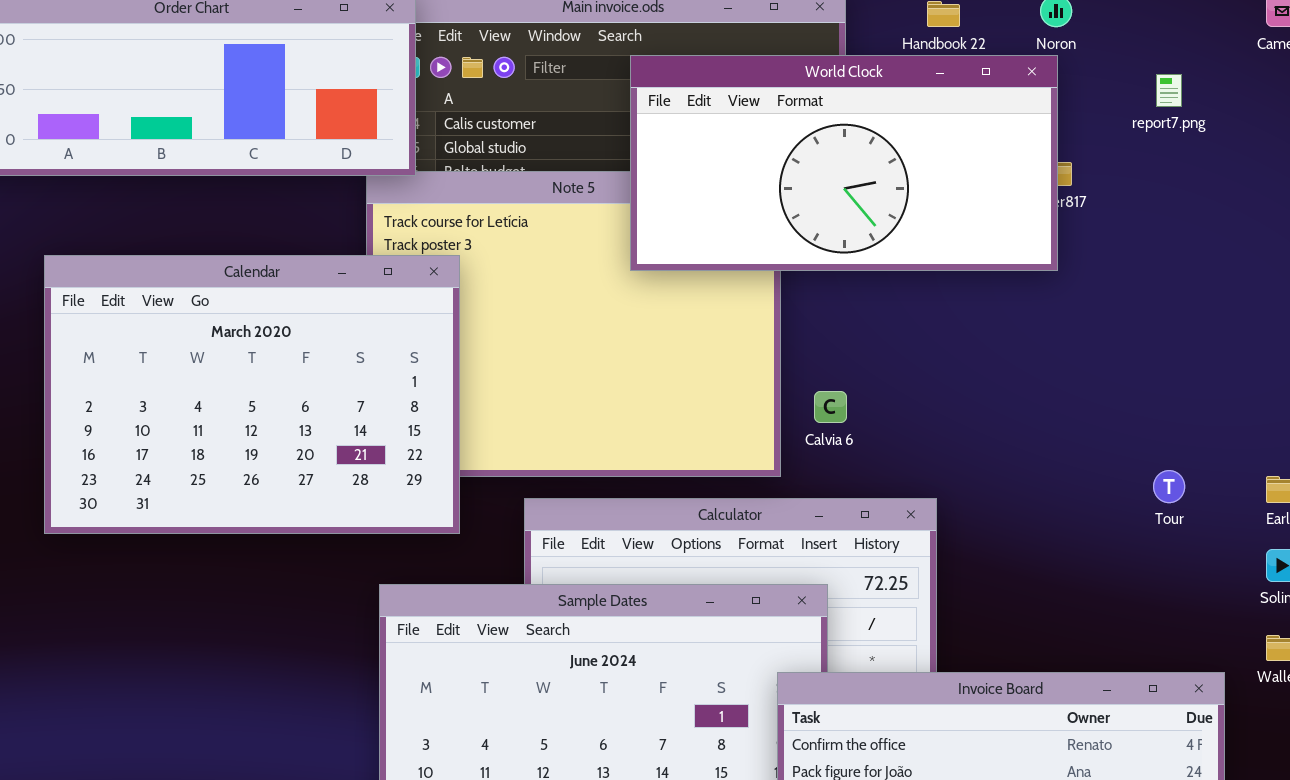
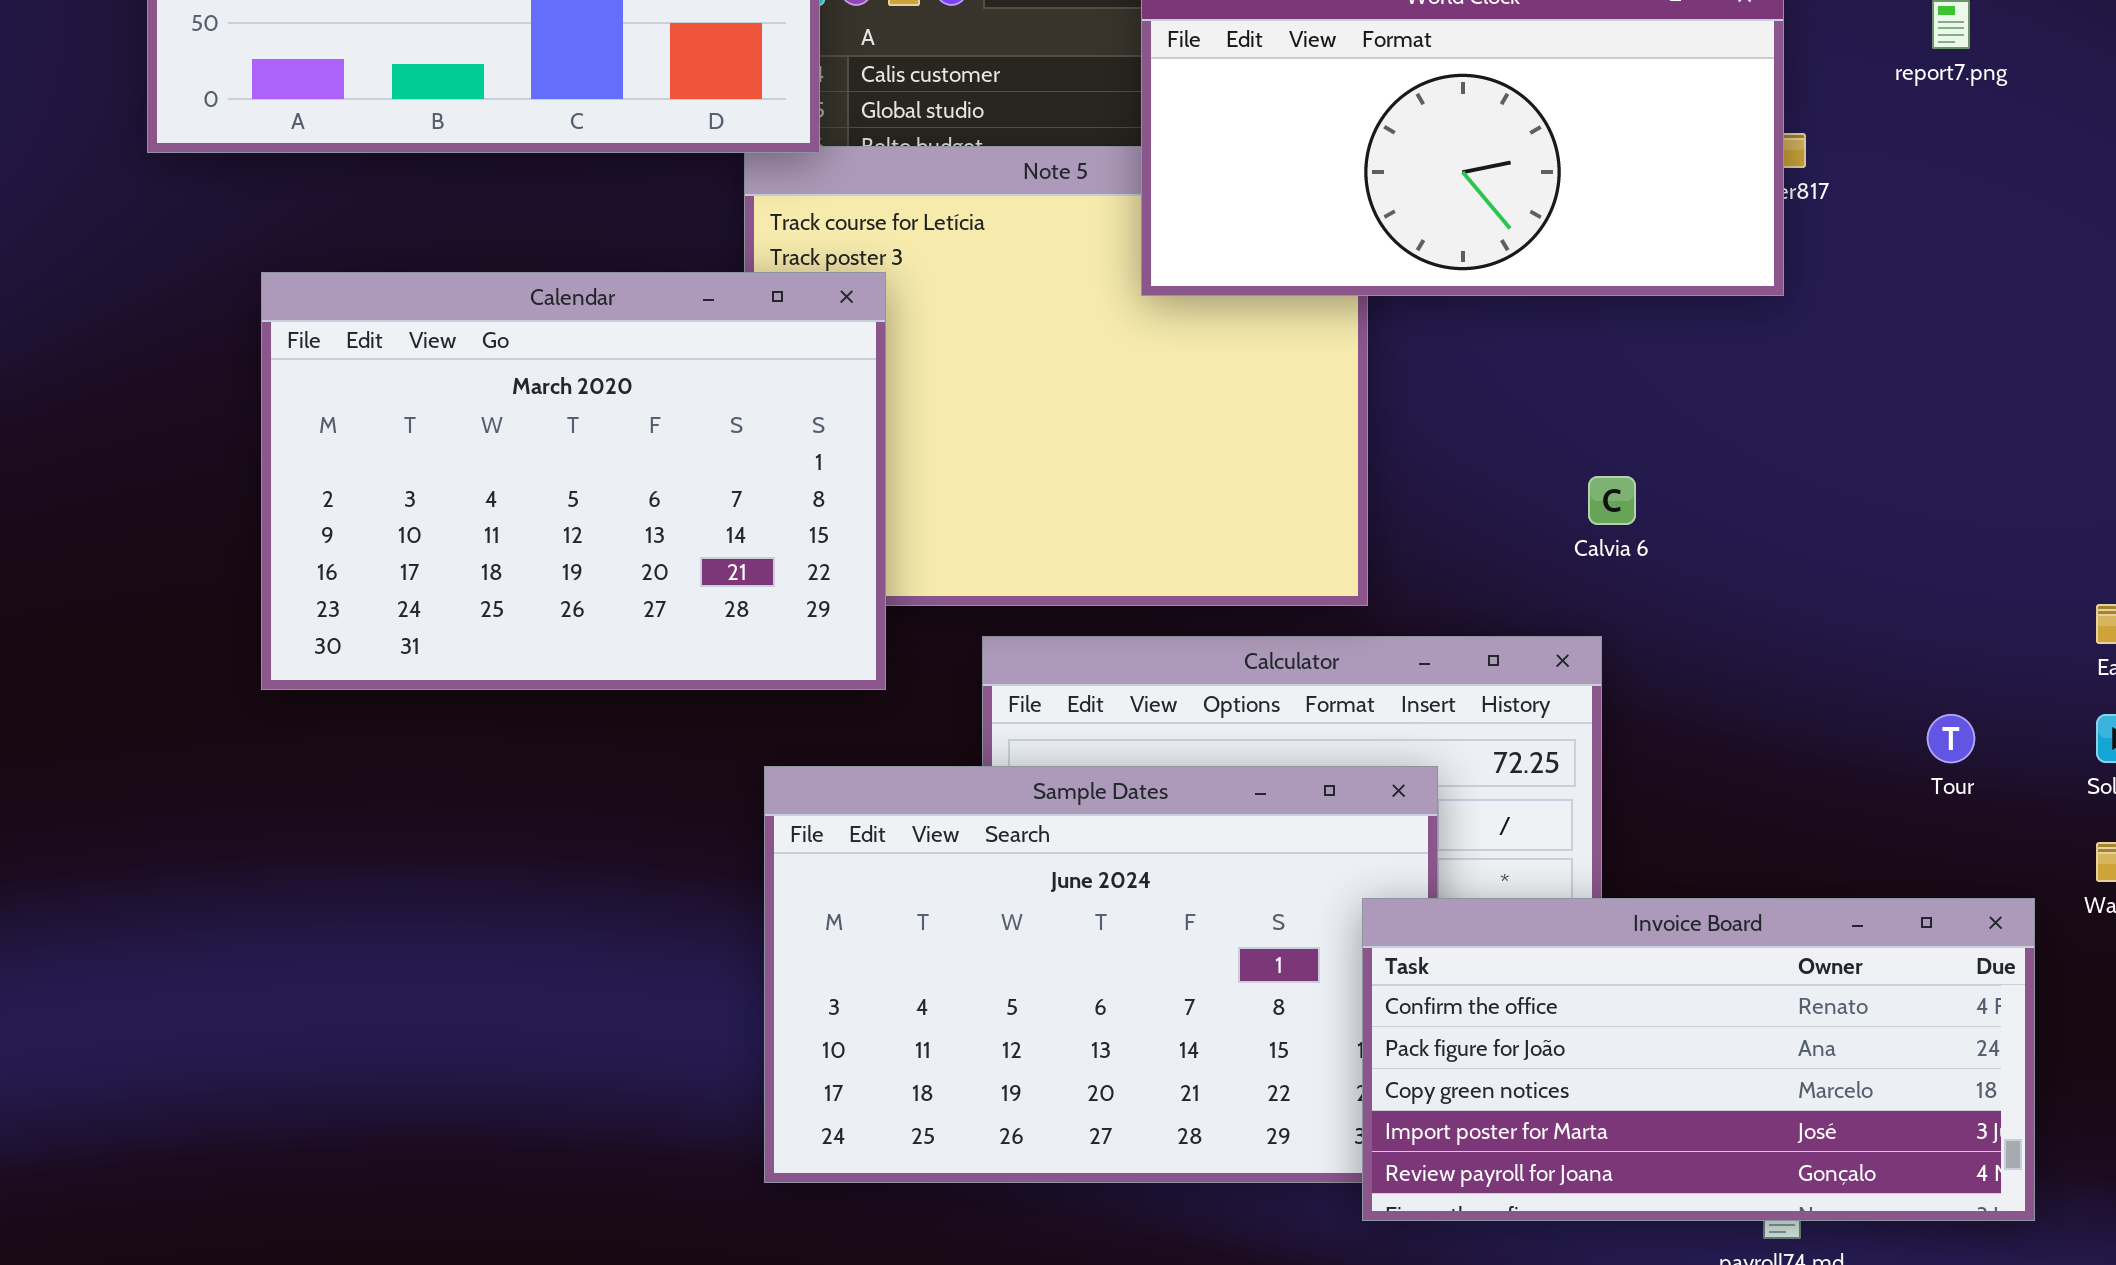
Calvia 6: [814,391,847,423] -> [1588,476,1636,525], moved
Tour: [1153,470,1185,503] -> [1927,714,1975,763], moved

